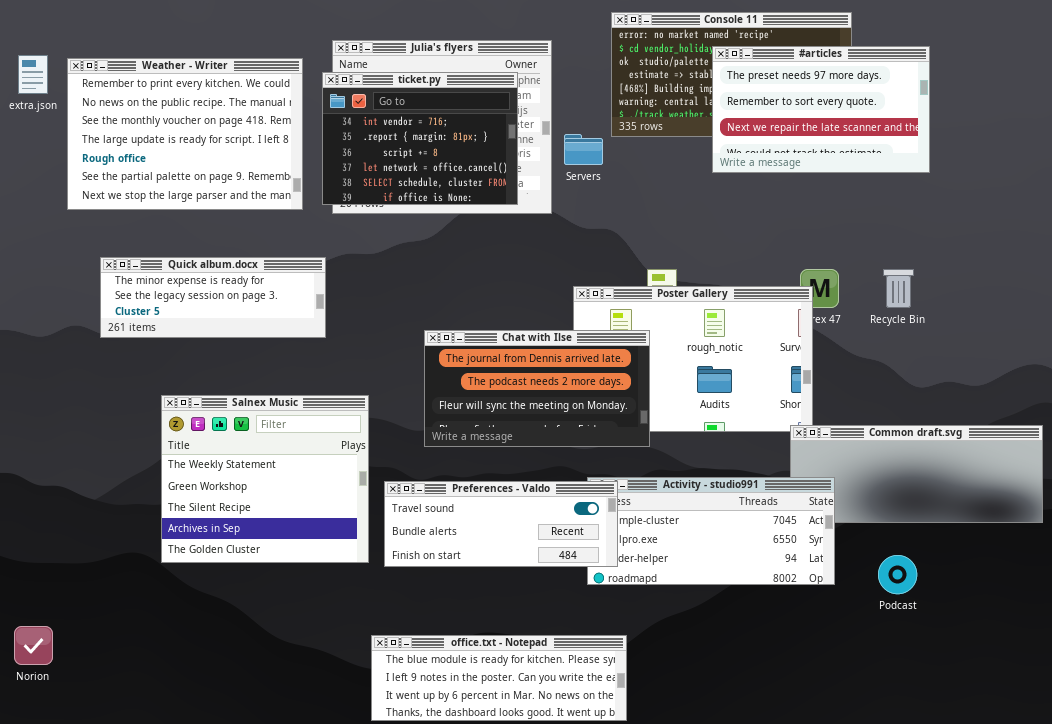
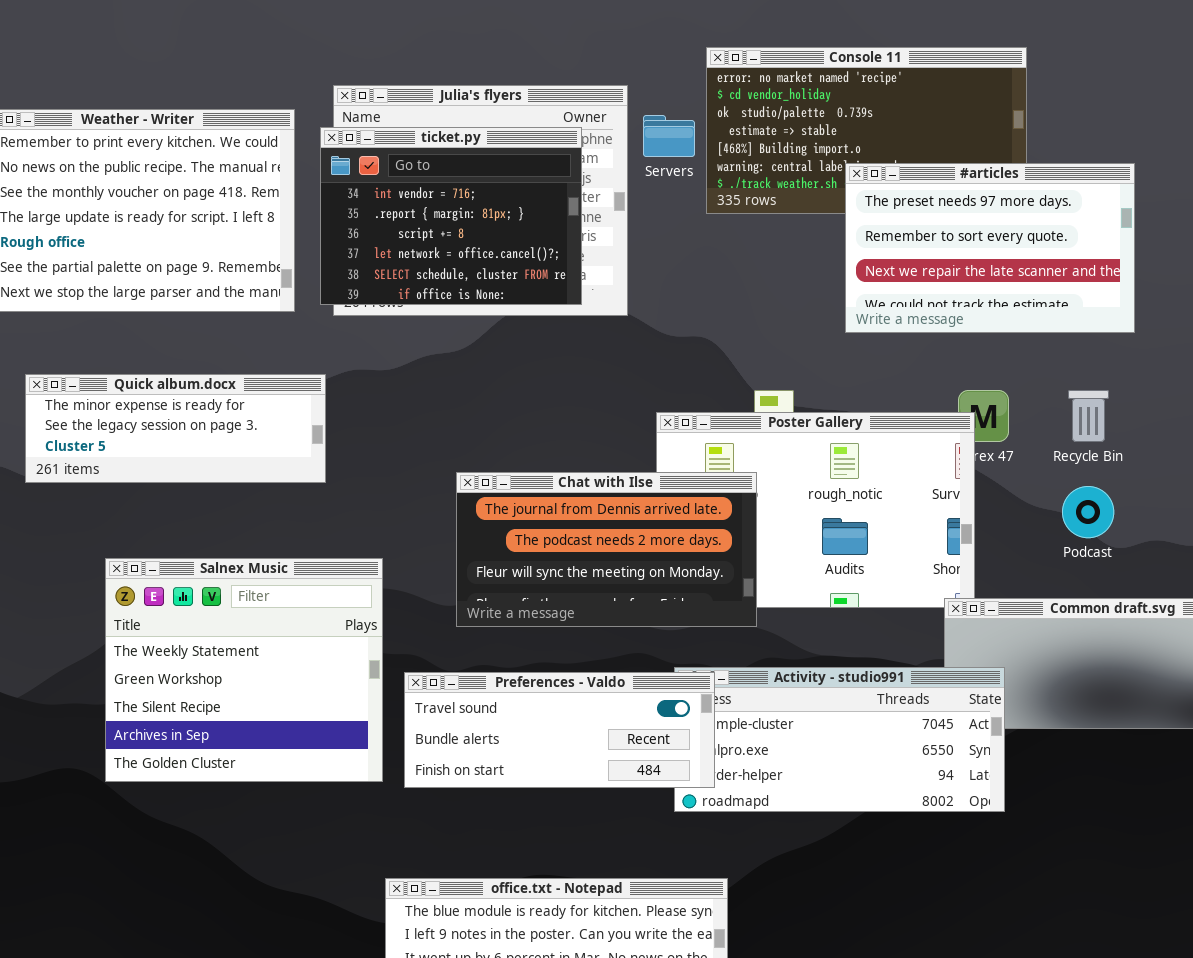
#articles: [712,46,930,173] -> [845,163,1135,333], moved
Servers: [564,134,603,165] -> [643,115,695,157], moved
Podcast: [878,555,917,594] -> [1062,486,1114,538], moved

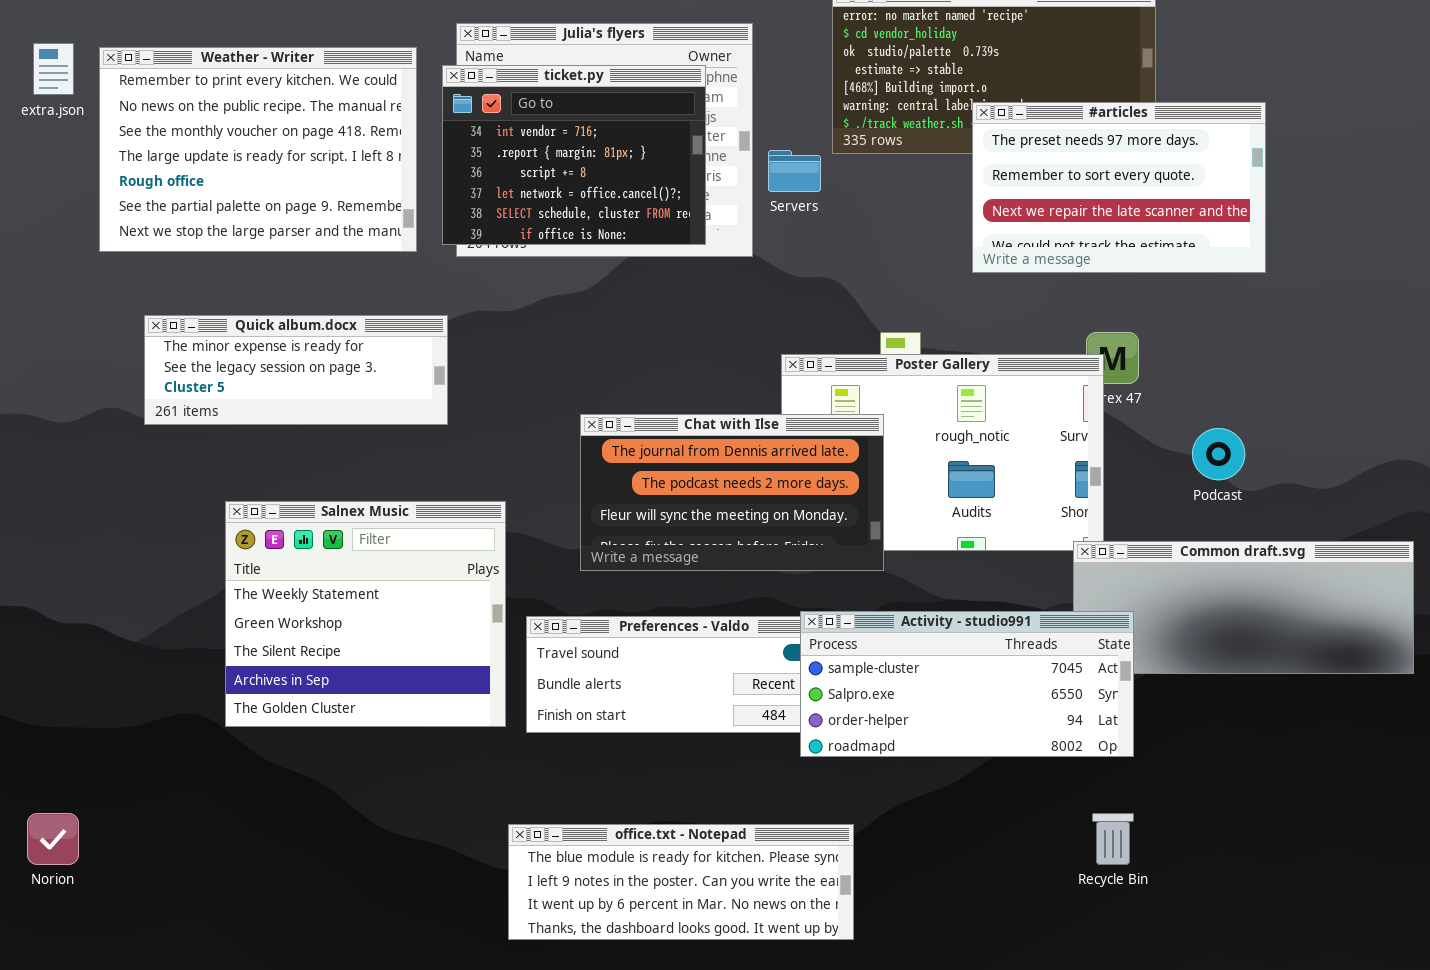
Servers: [643,115,695,157] -> [768,150,821,192], moved
Recycle Bin: [1068,390,1109,442] -> [1092,813,1134,865], moved
Activity - studio991: [674,667,1005,812] -> [800,611,1134,757], raised

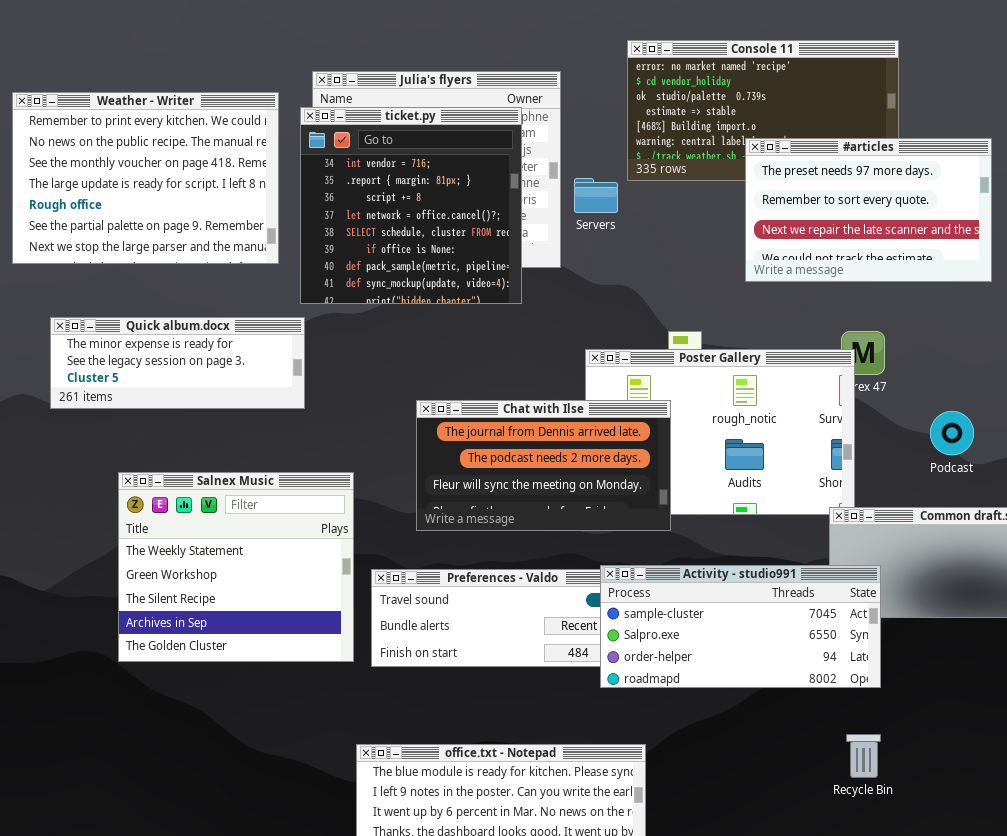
ticket.py: [442,65,706,245] -> [300,107,522,304], resized

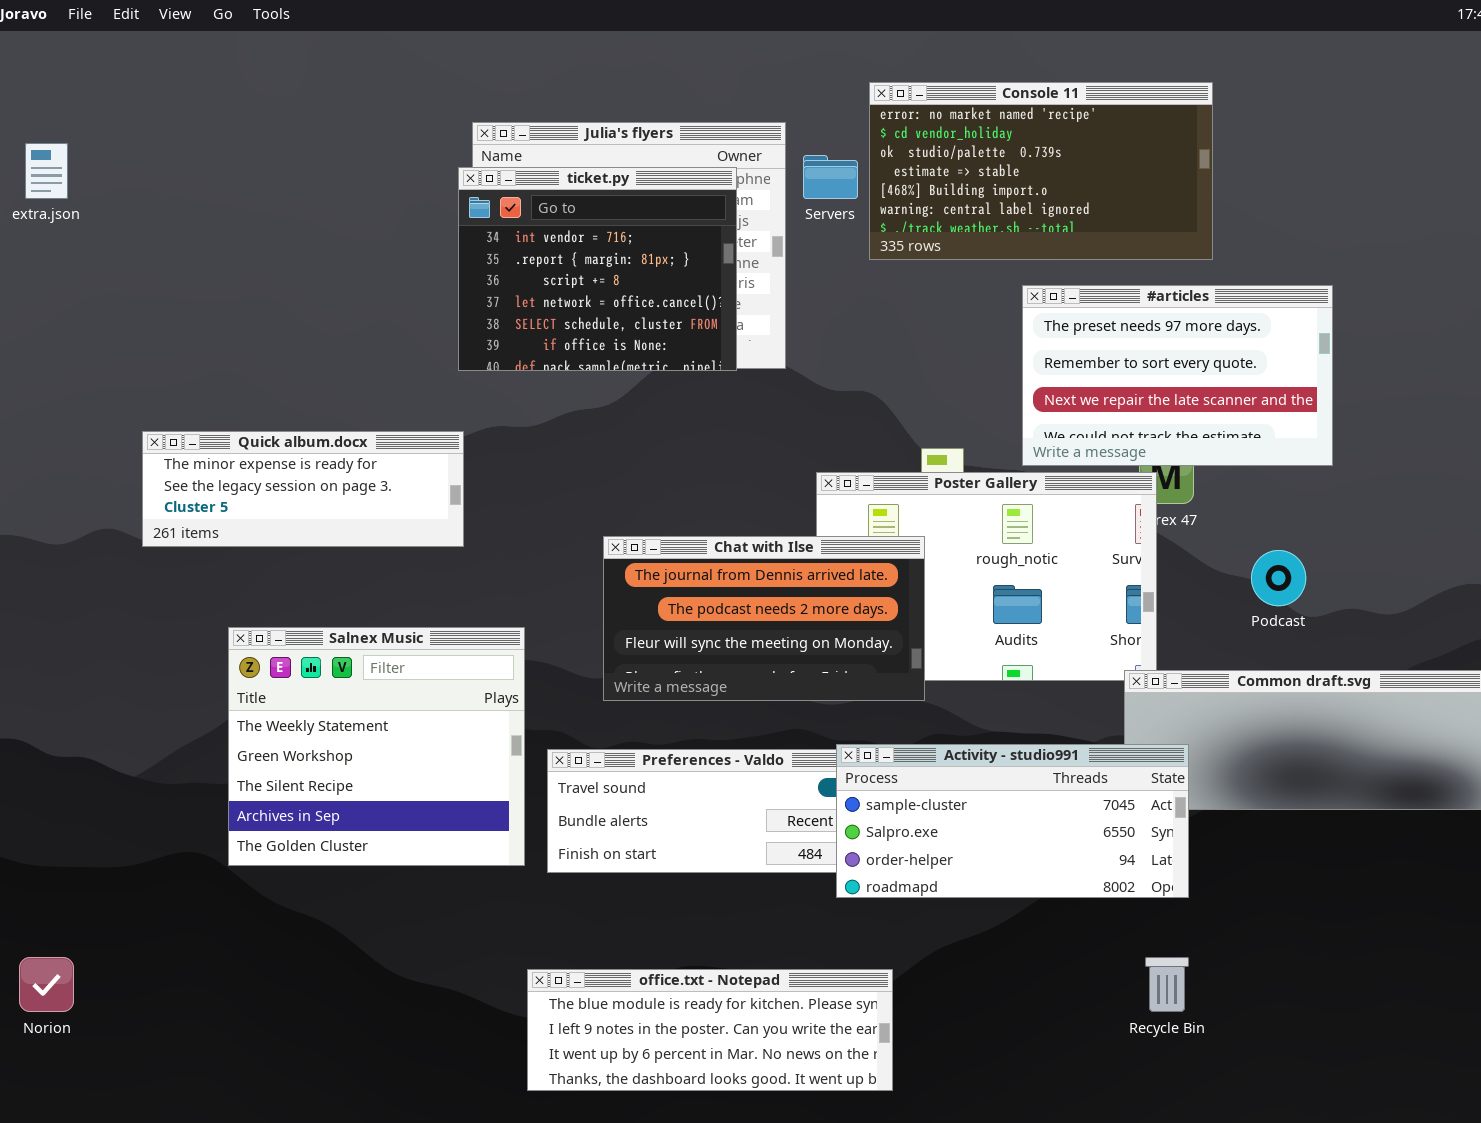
Weather - Writer: [12,92,279,264] -> none, closed
ticket.py: [300,107,522,304] -> [458,167,737,371], resized
#articles: [745,138,992,282] -> [1022,285,1333,466], moved
Servers: [574,178,618,213] -> [803,155,858,199], moved

